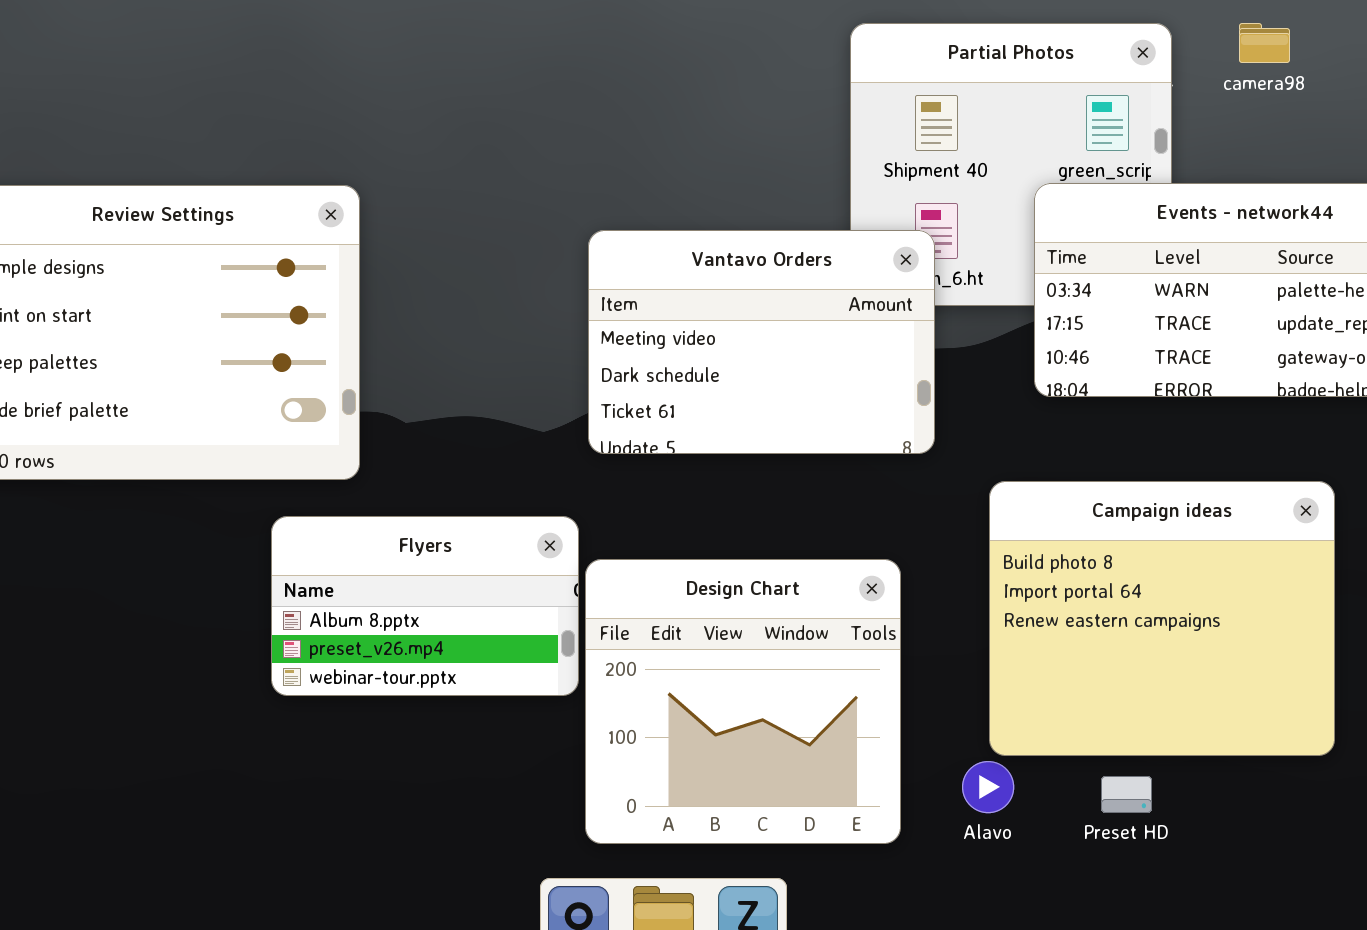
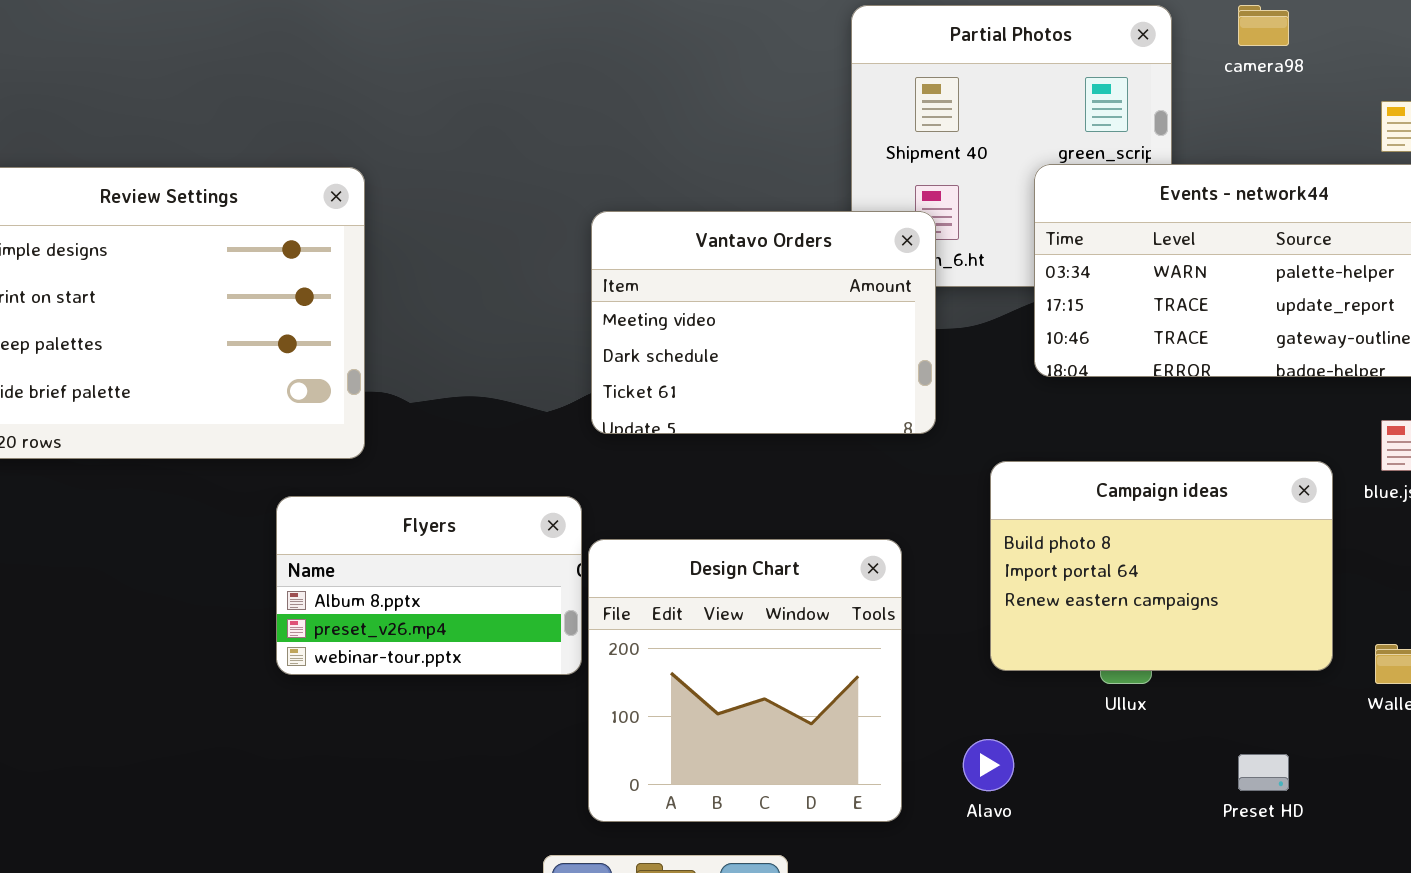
Campaign ideas: [989,481,1335,756] -> [990,461,1333,671], resized
Preset HD: [1101,776,1152,813] -> [1238,754,1289,791], moved

